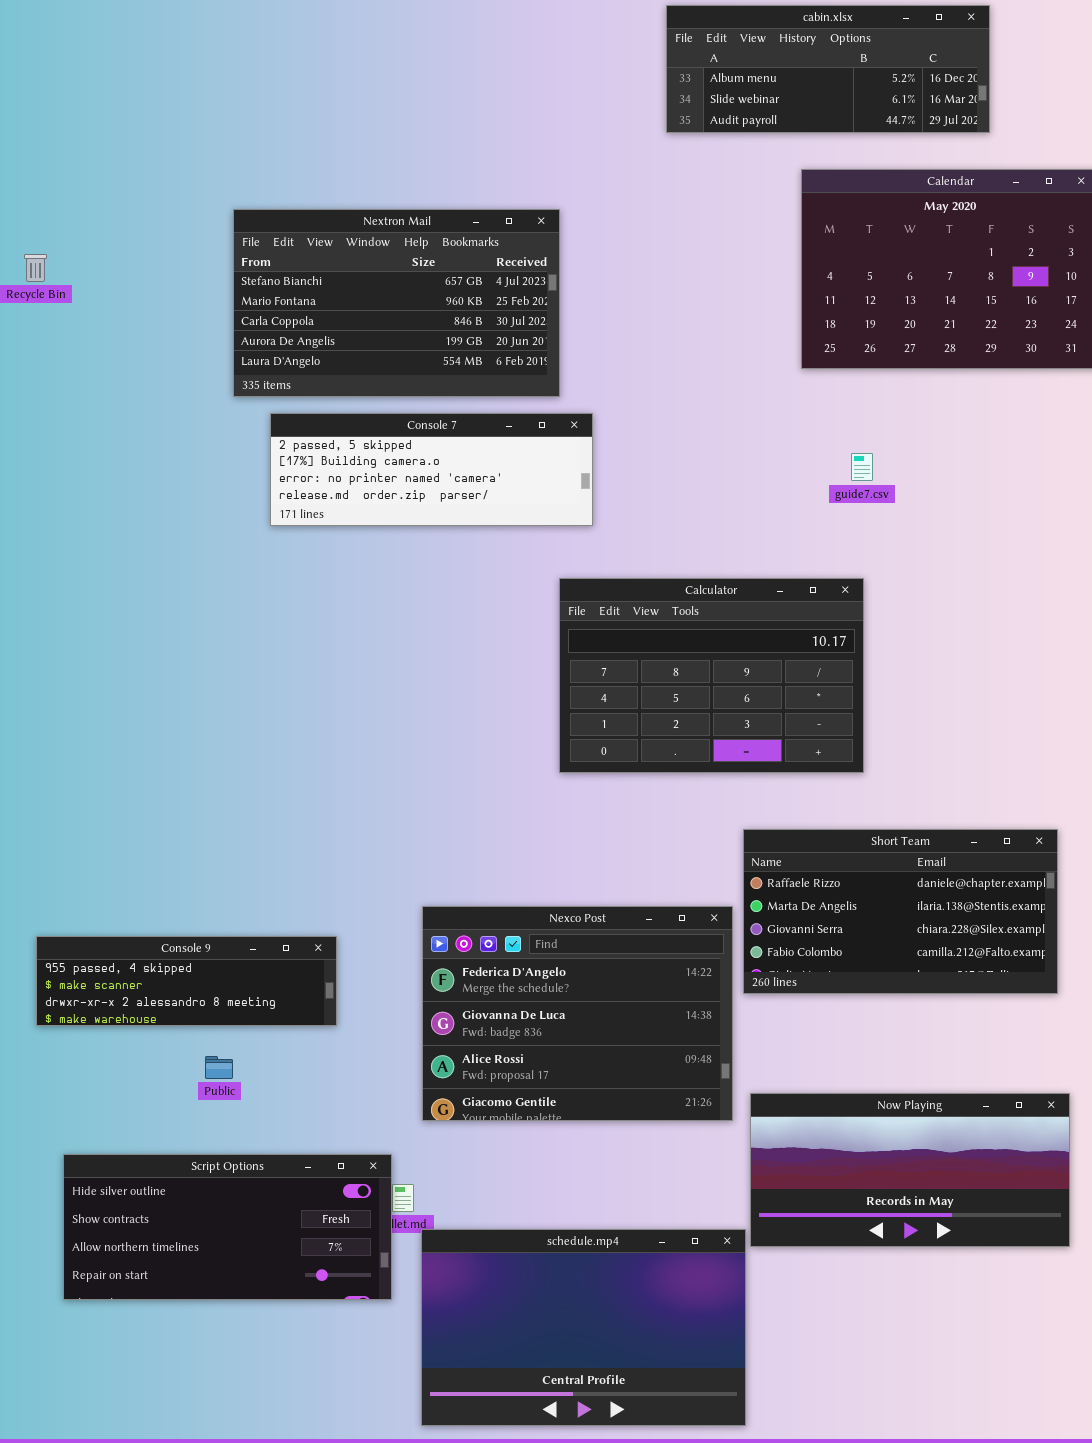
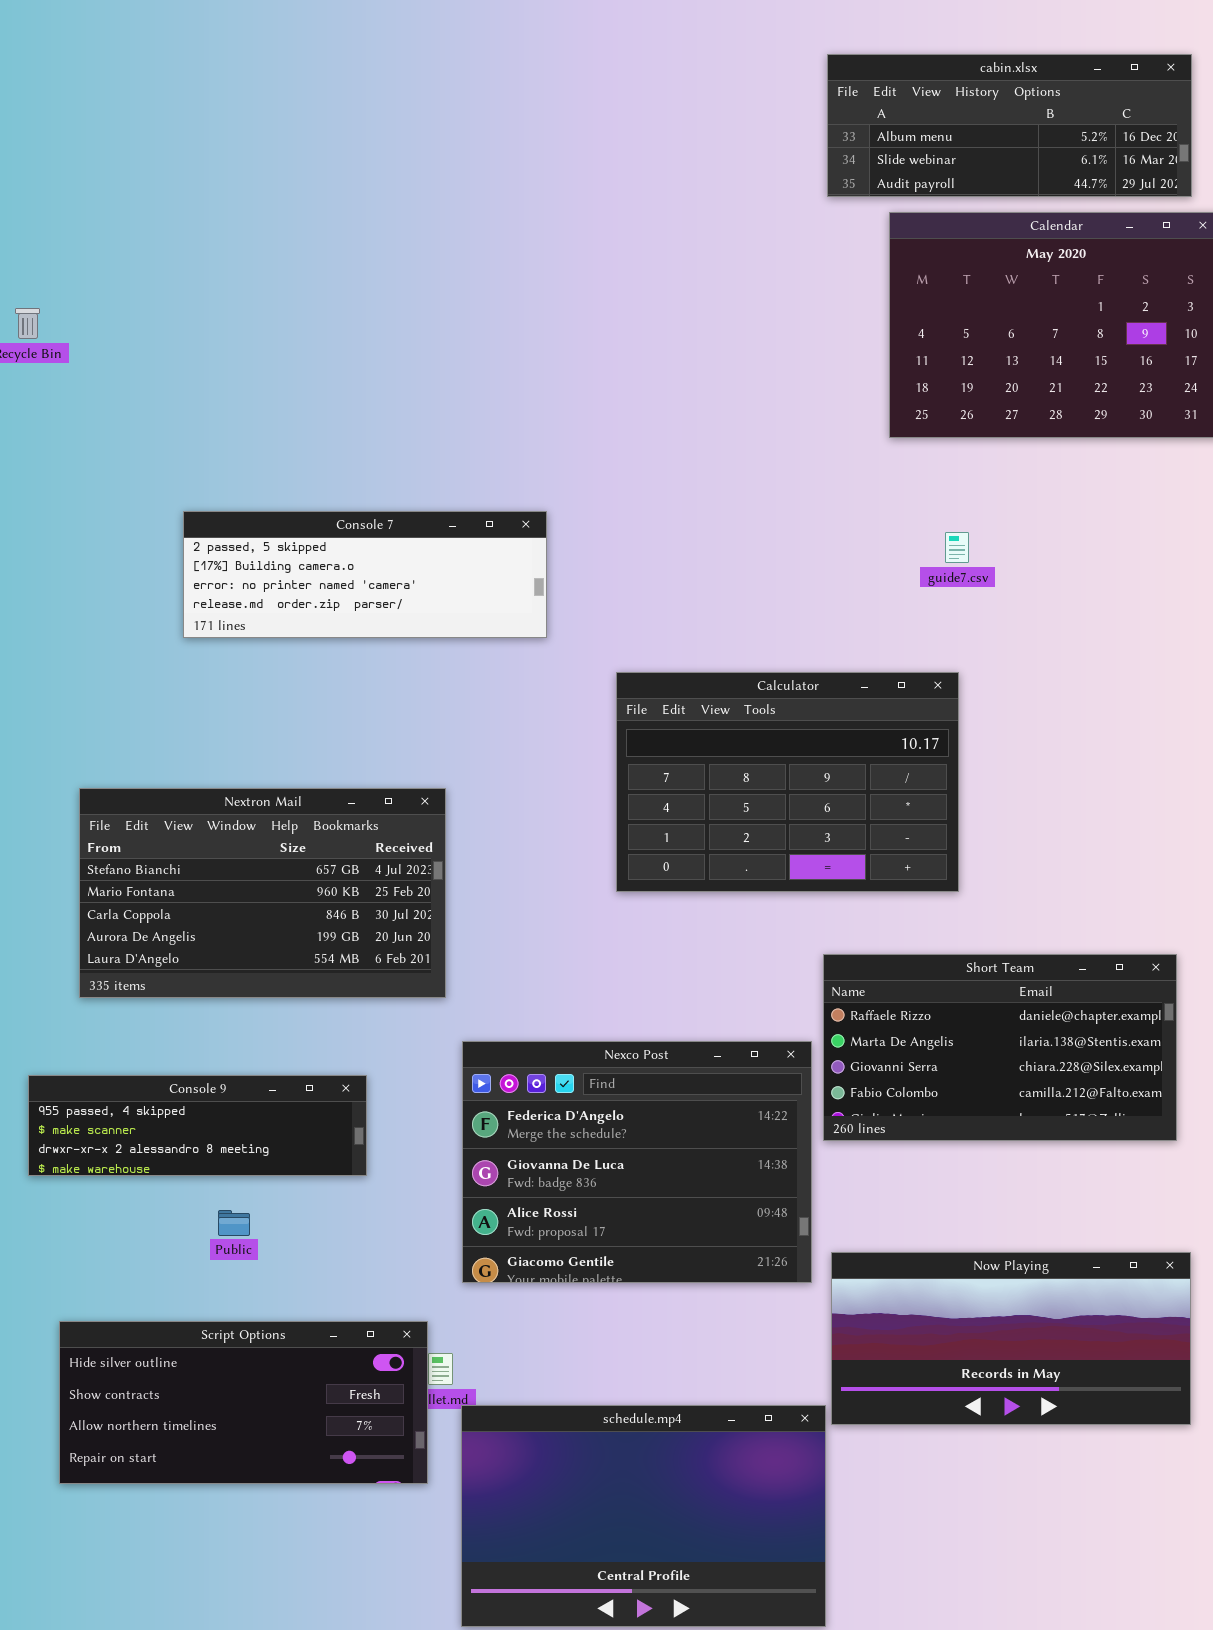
cabin.xlsx: [666,5,990,133] -> [827,54,1192,197], moved
Nextron Mail: [233,209,560,397] -> [79,788,446,998], moved
Console 7: [270,413,593,526] -> [183,511,547,638], moved

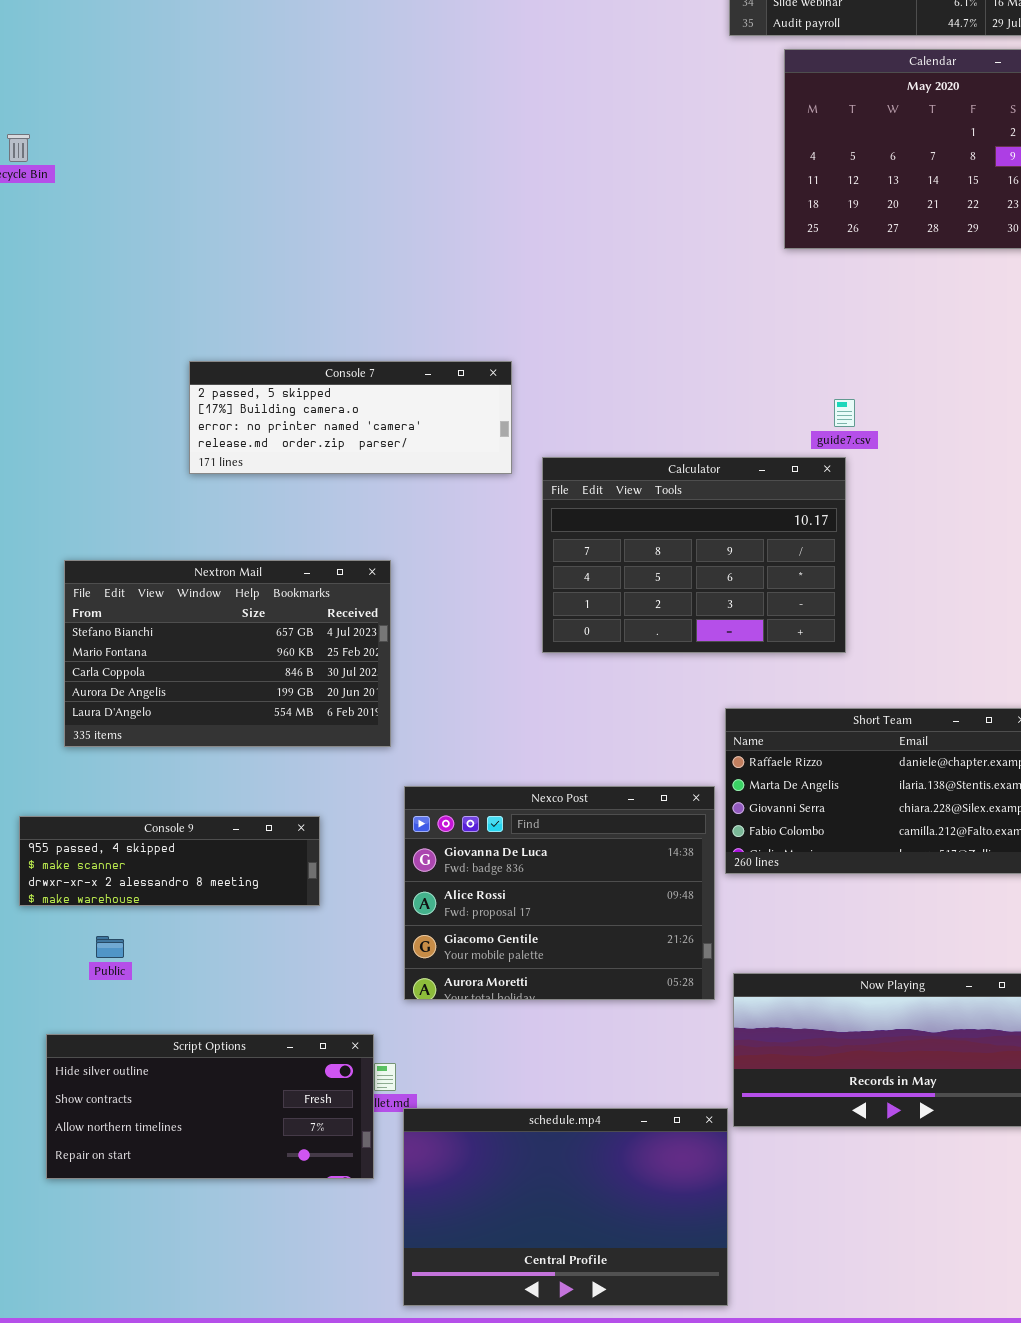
Console 7: [183,511,547,638] -> [189,361,512,474], moved
guide7.csv: [945,532,969,563] -> [834,399,855,427], moved
Nexco Post: [462,1041,812,1283] -> [404,786,715,1000], scrolled down 1 row
Public: [218,1210,250,1236] -> [96,936,124,958], moved

